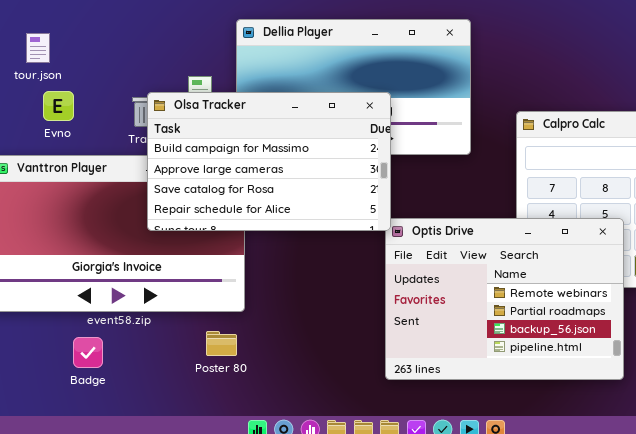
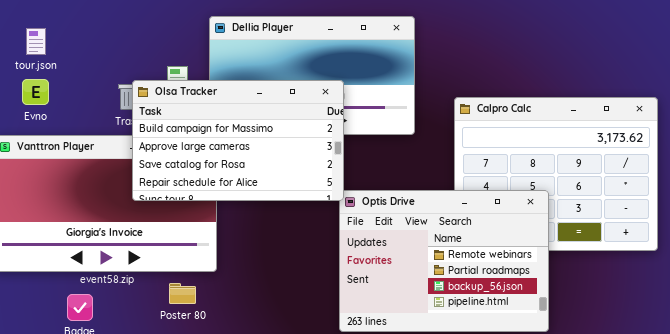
Evno: [43,91,74,121] -> [22,79,49,105], moved
Poster 80: [206,331,237,356] -> [169,283,196,304], moved

